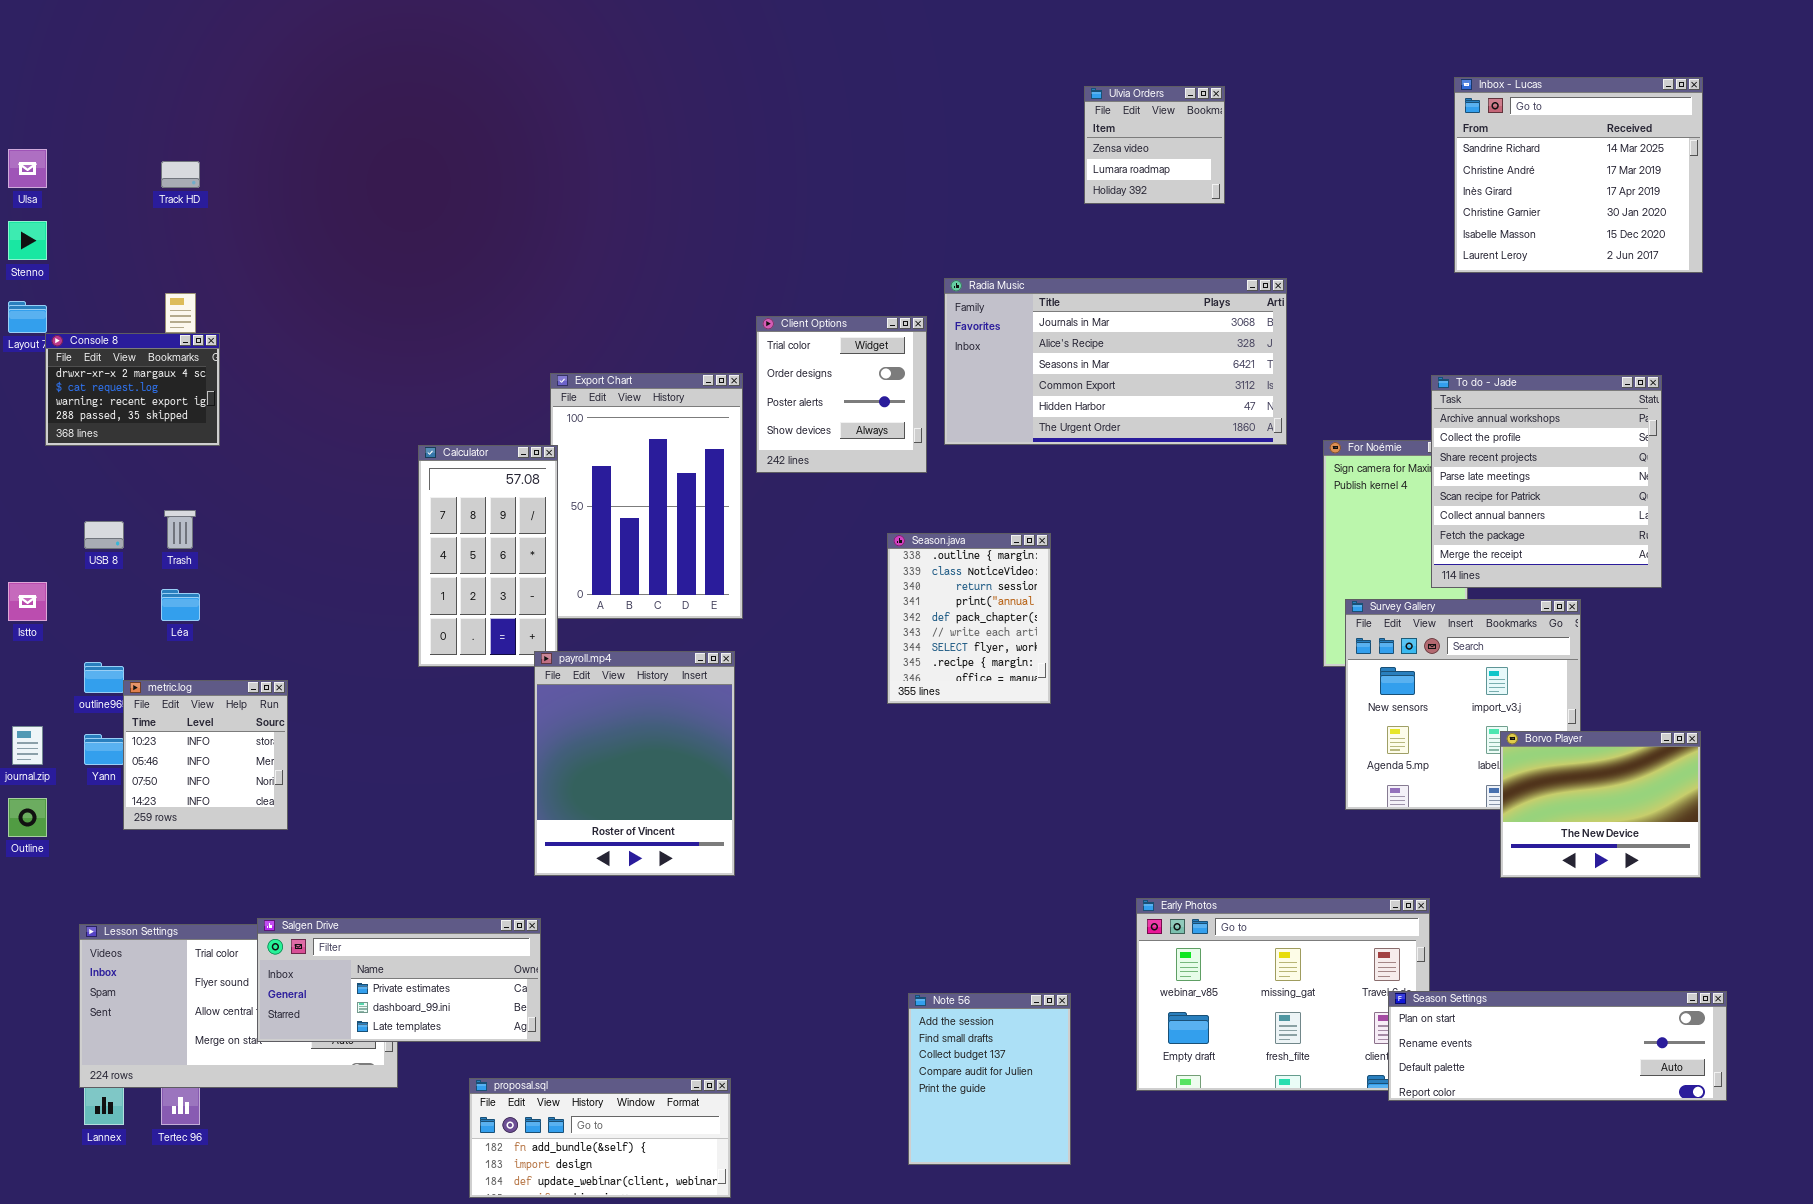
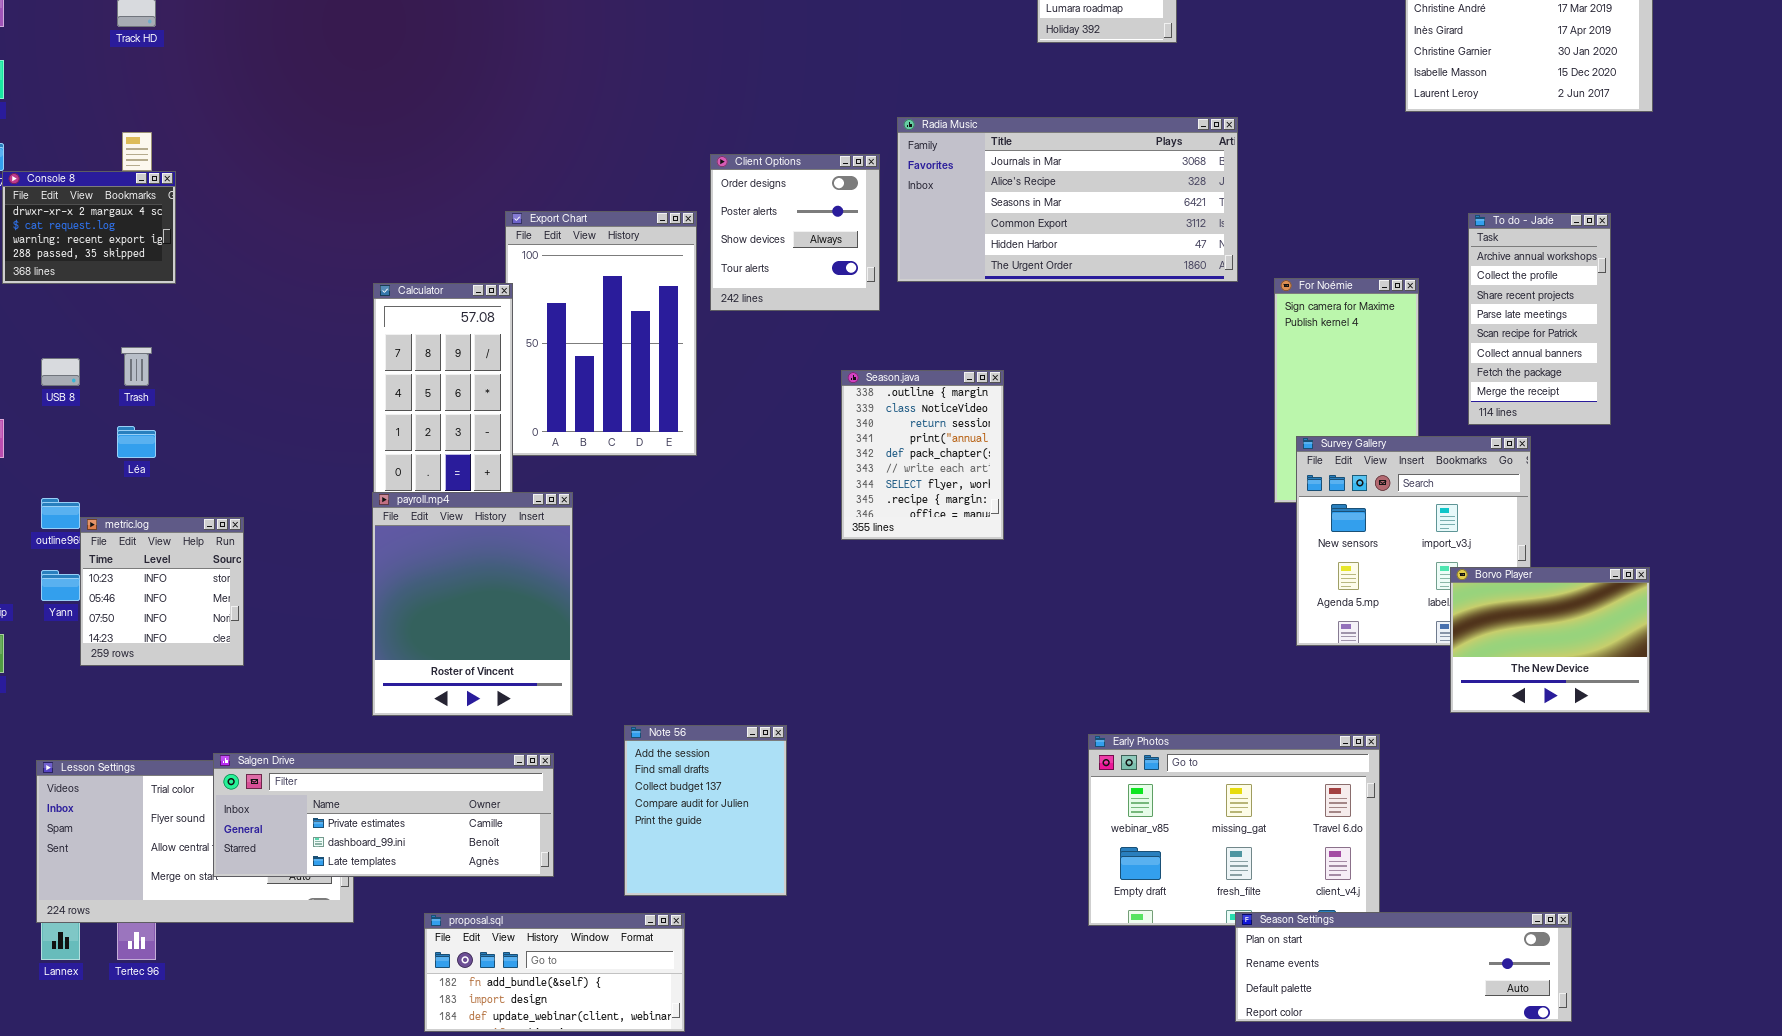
Client Options: [756,316,927,473] -> [710,154,880,311], scrolled down 1 row
To do - Jade: [1431,375,1662,588] -> [1468,213,1611,425], resized
payroll.mp4: [534,651,735,876] -> [372,492,573,716], moved
Salgen Drive: [257,918,541,1042] -> [213,753,554,877], resized
Season Settings: [1388,991,1727,1101] -> [1235,912,1572,1022], moved
Note 56: [908,993,1071,1165] -> [624,725,787,896], moved

